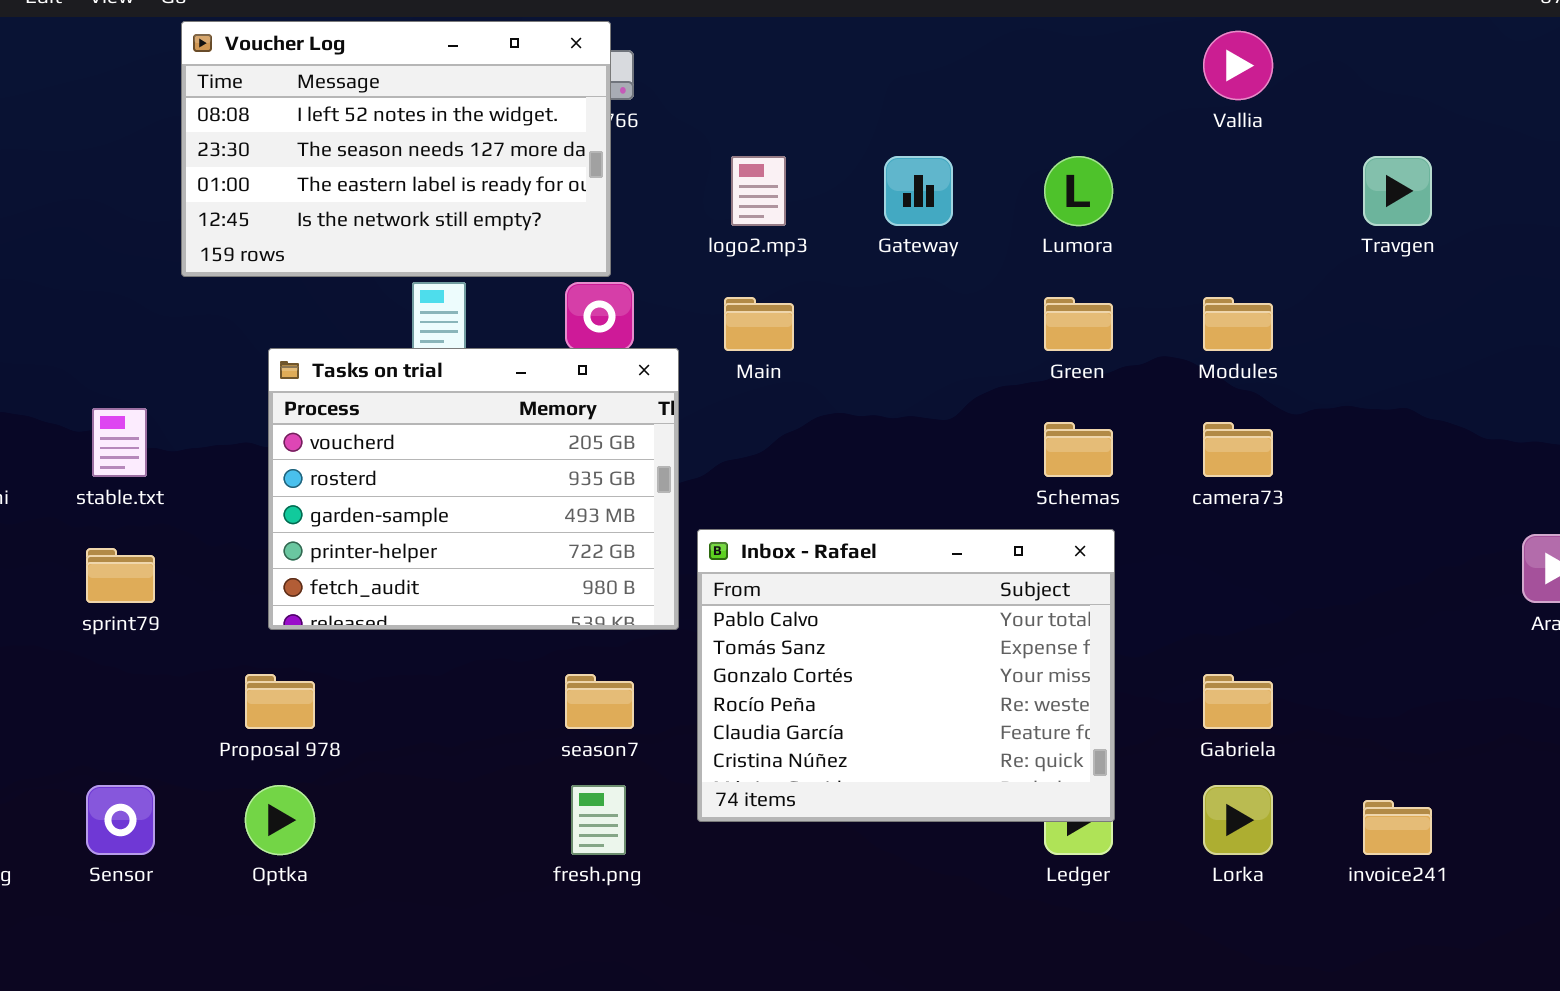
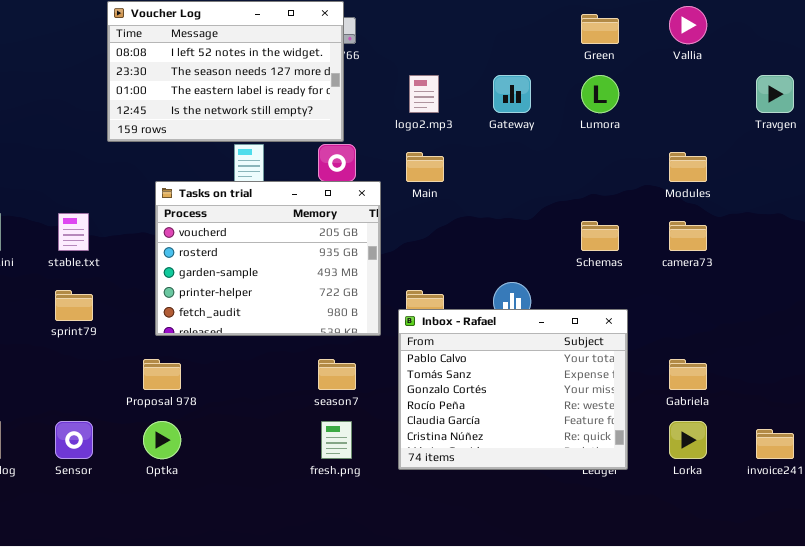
Green: [1044,297,1113,351] -> [581,14,619,44], moved
Inbox - Rafael: [697,529,1115,822] -> [398,309,628,470], moved

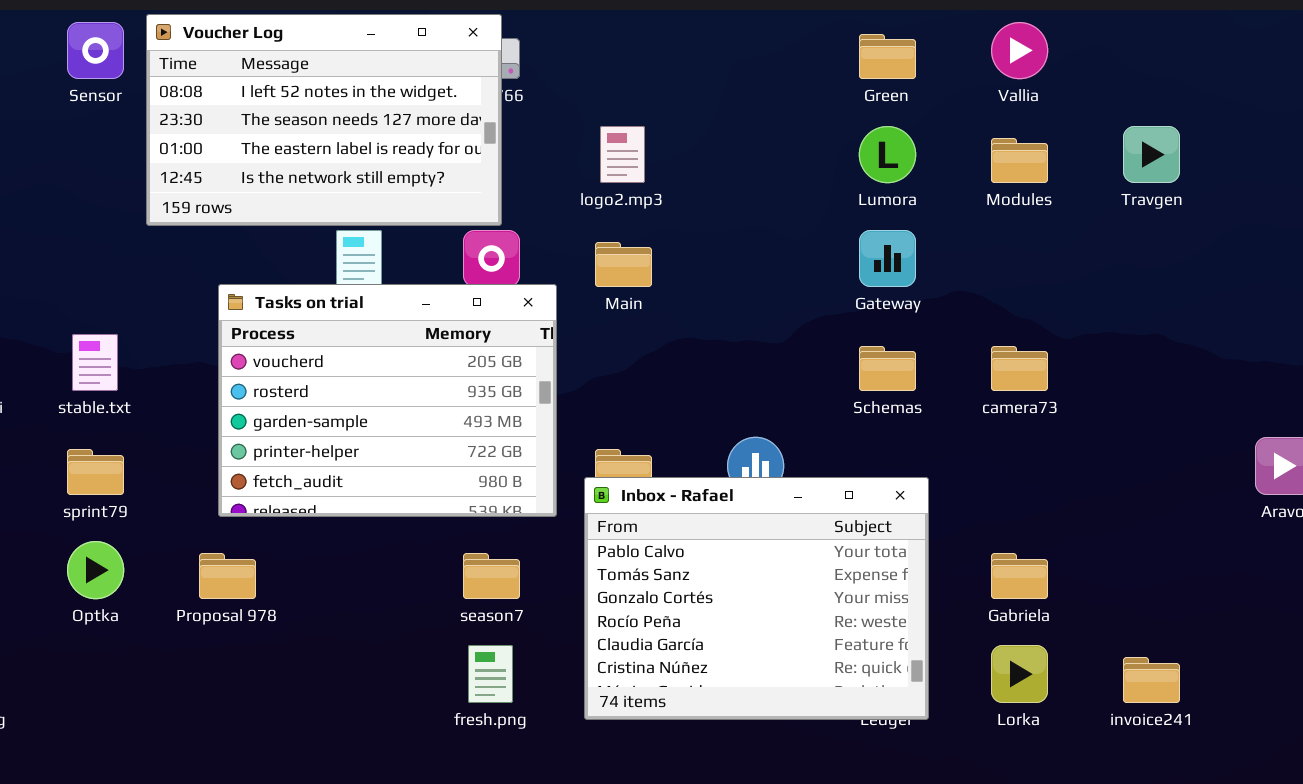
Gateway: [493,75,531,113] -> [859,230,916,287], moved
Modules: [669,152,707,182] -> [991,138,1048,183], moved
Sensor: [55,421,93,459] -> [67,22,124,79], moved
Optka: [143,421,181,459] -> [67,541,124,599], moved

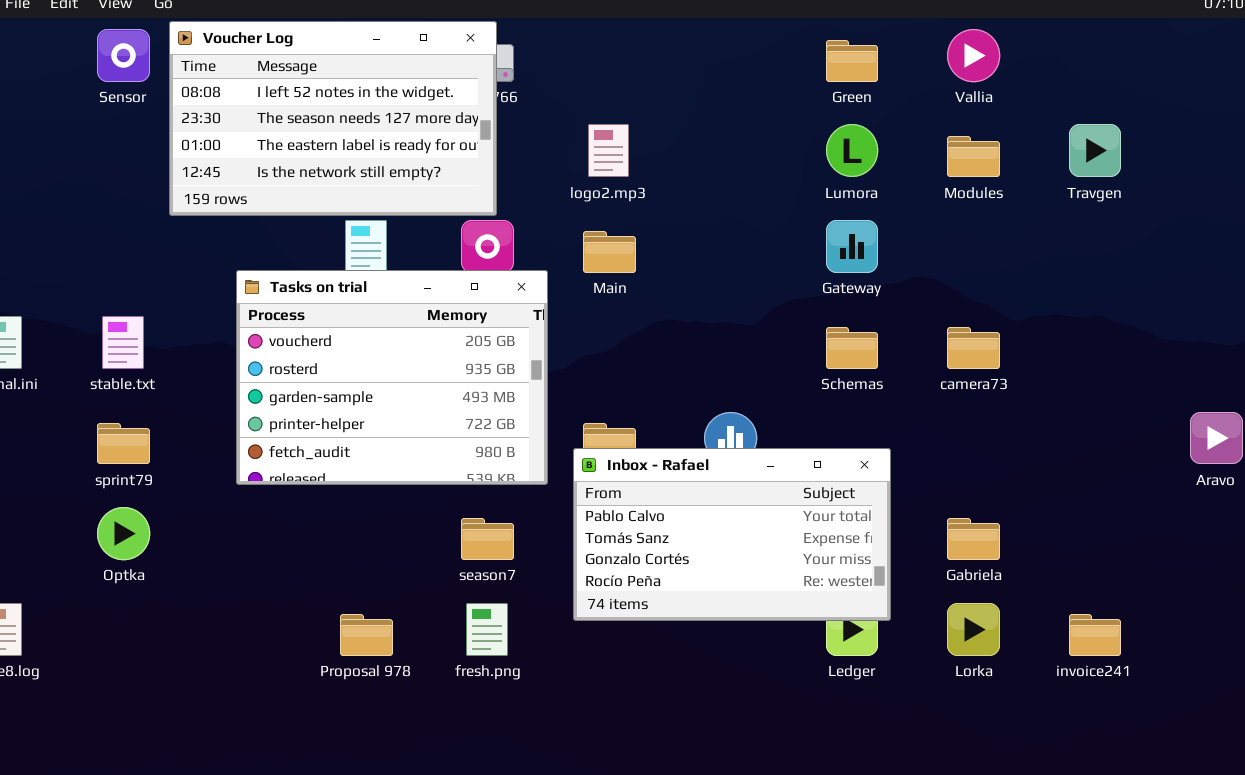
Inbox - Rafael: [584,477,929,720] -> [573,448,891,621], resized
Proposal 978: [199,553,256,599] -> [340,614,393,656], moved

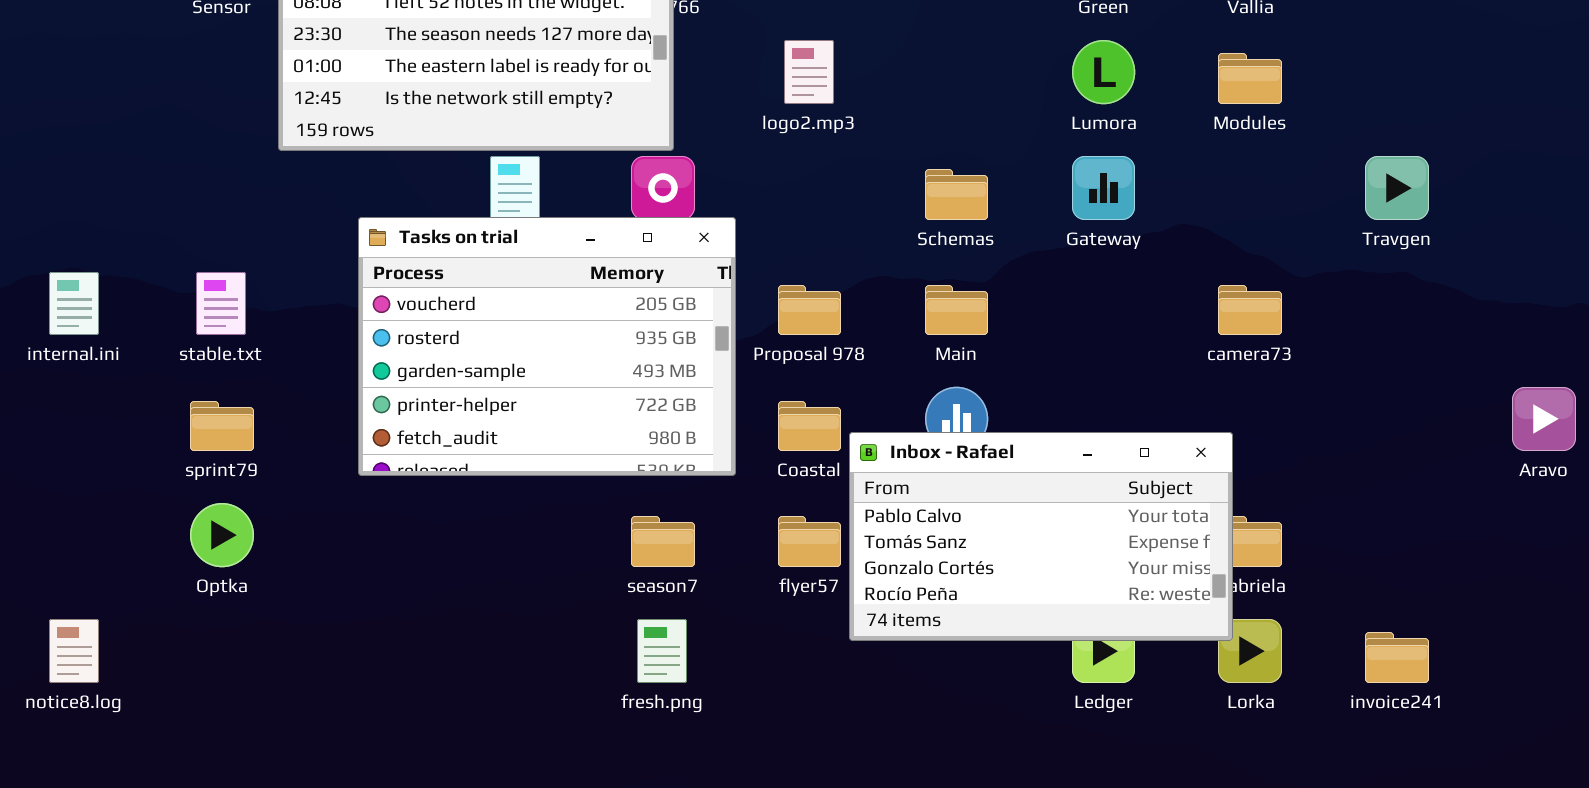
Travgen: [1069,124,1121,177] -> [1365,156,1429,220], moved
Main: [583,231,636,273] -> [925,285,988,335], moved
Schemas: [826,327,878,369] -> [925,169,988,220], moved
Inbox - Rafael: [573,448,891,621] -> [849,432,1233,641], moved
Proposal 978: [340,614,393,656] -> [778,285,841,335], moved

